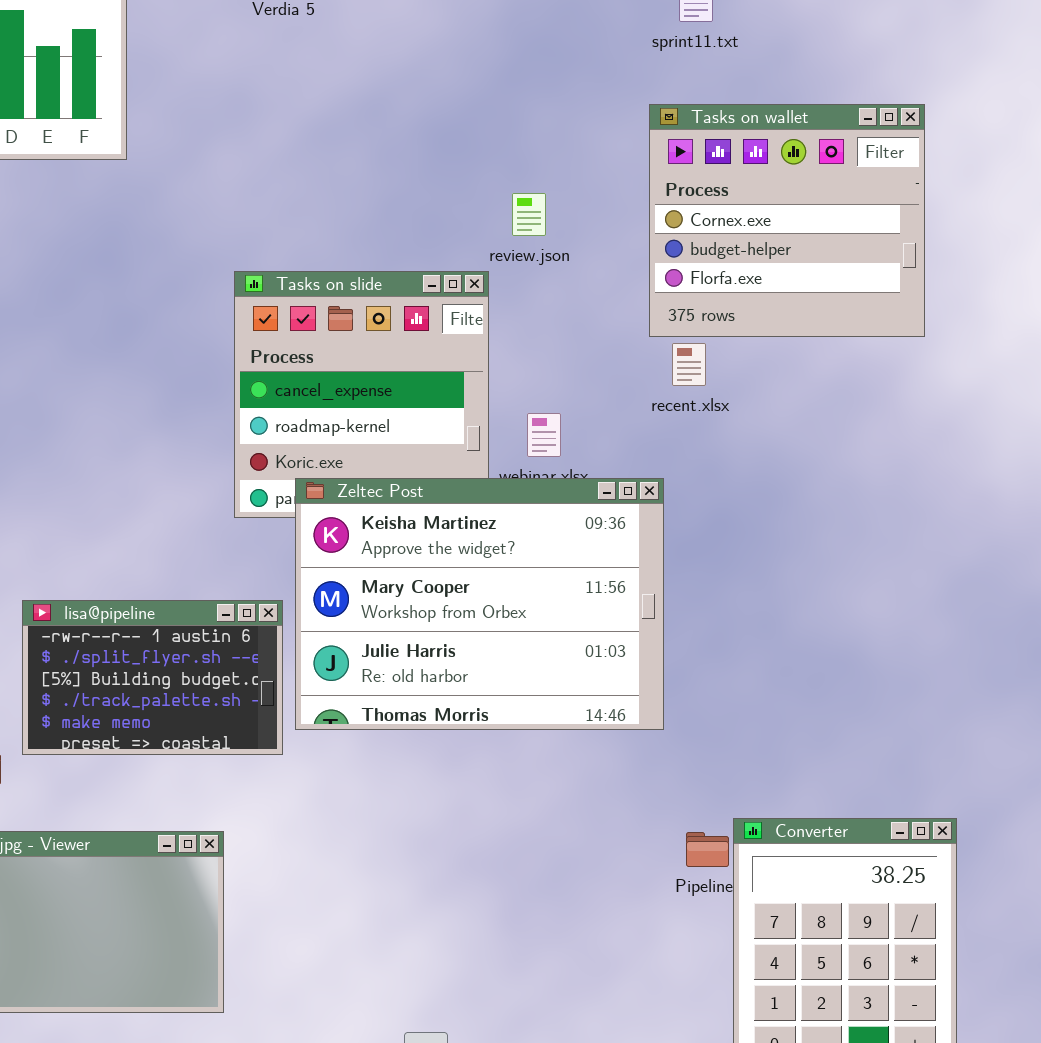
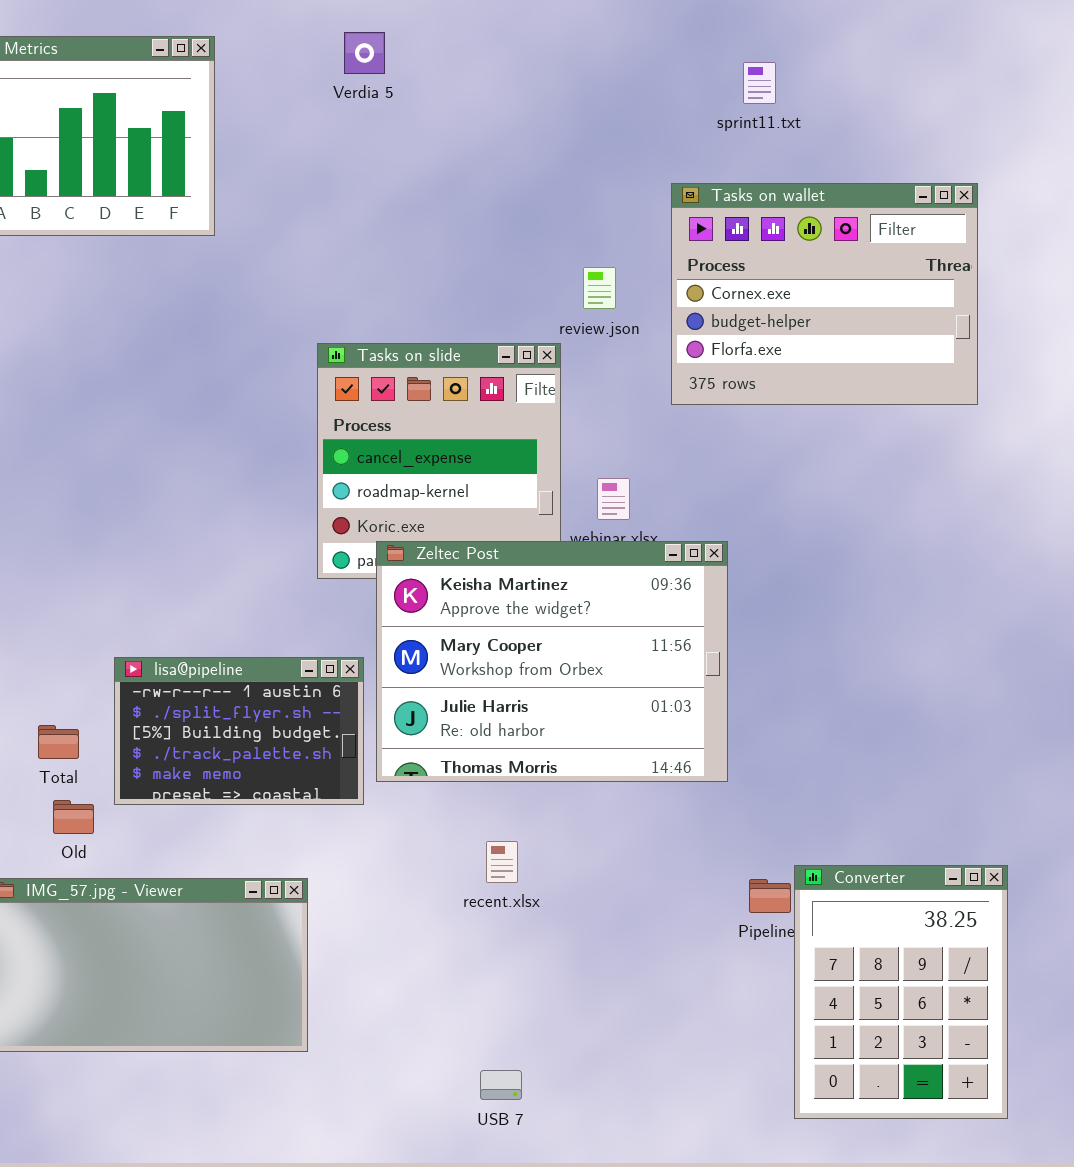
Tasks on wallet: [649,104,925,337] -> [671,183,978,405], resized
recent.xlsx: [672,343,706,386] -> [486,841,518,883], moved

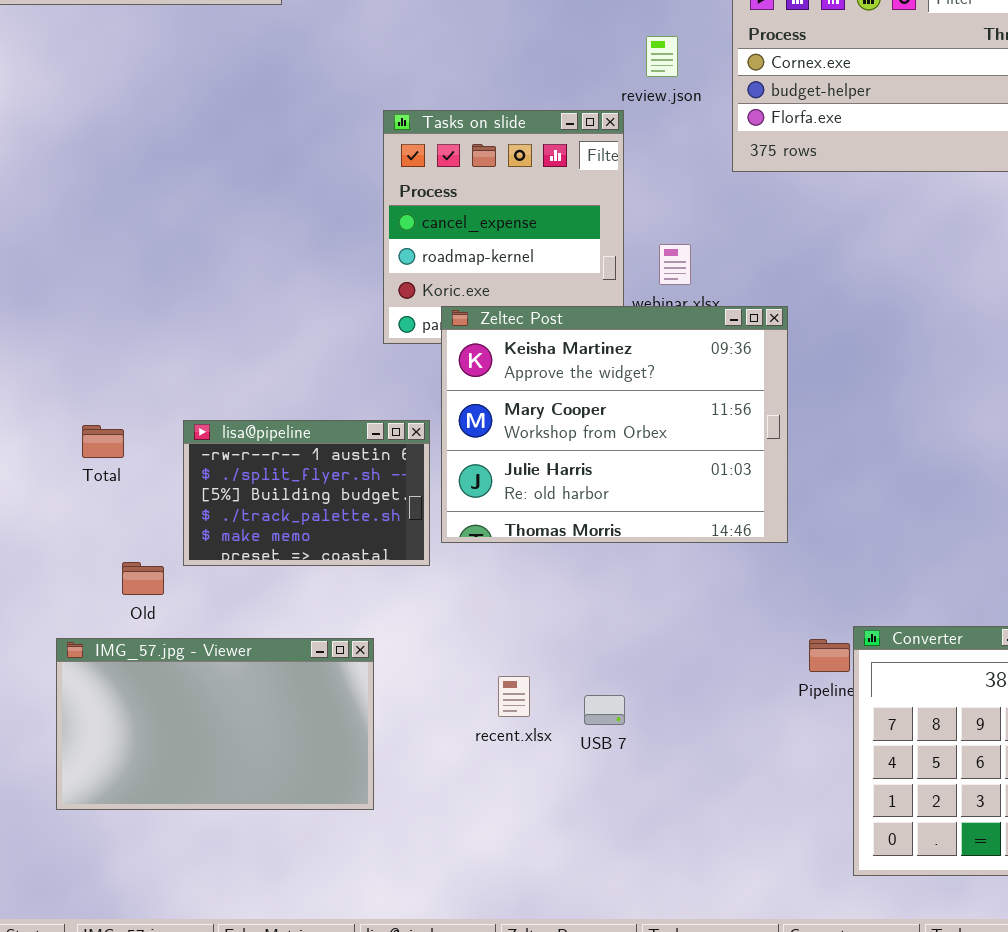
Total: [38,725,79,759] -> [82,425,124,458], moved
recent.xlsx: [486,841,518,883] -> [498,676,530,717], moved
USB 7: [480,1070,522,1100] -> [584,695,625,725], moved

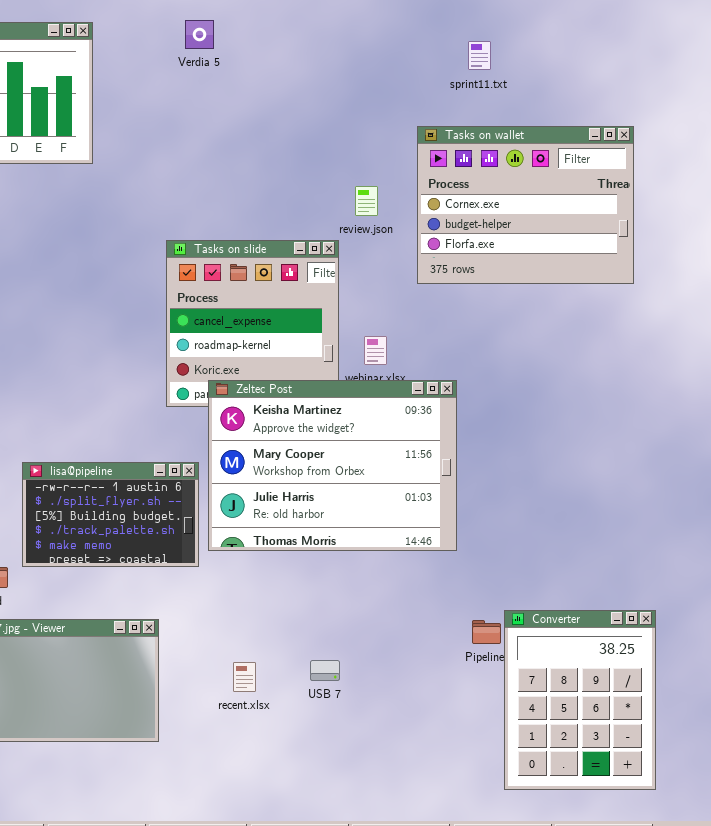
recent.xlsx: [498,676,530,717] -> [233,662,256,692], moved

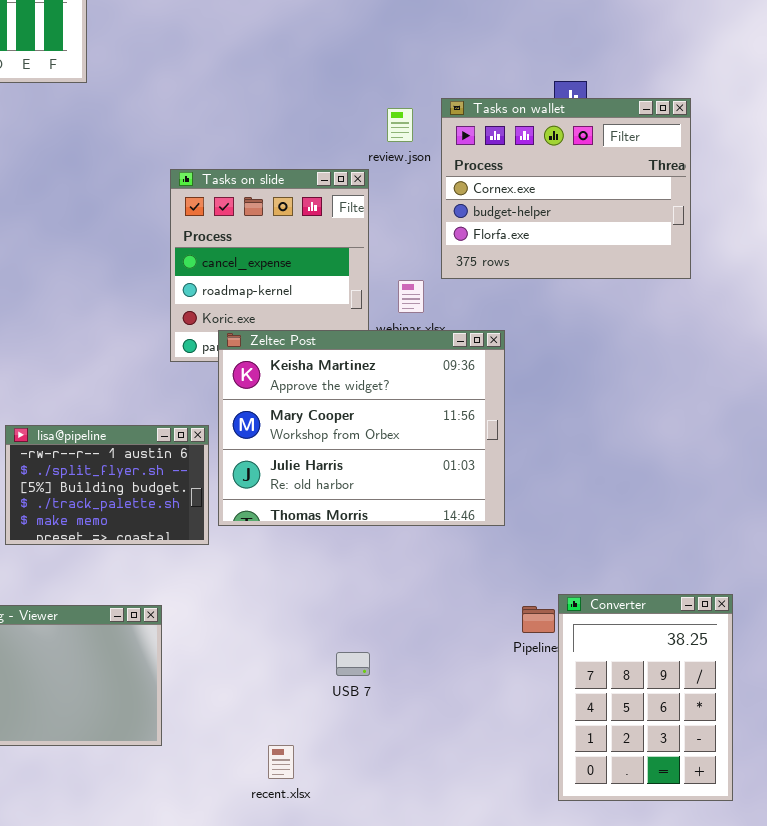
Tasks on wallet: [417,126,634,284] -> [441,98,691,279], moved
recent.xlsx: [233,662,256,692] -> [268,745,294,779], moved

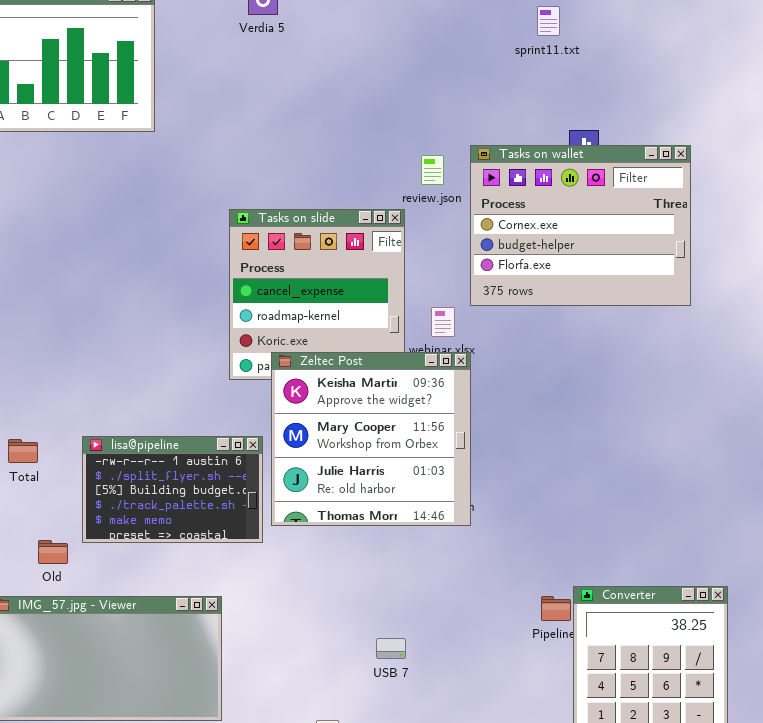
Zeltec Post: [218,330,505,526] -> [271,352,471,526], resized

